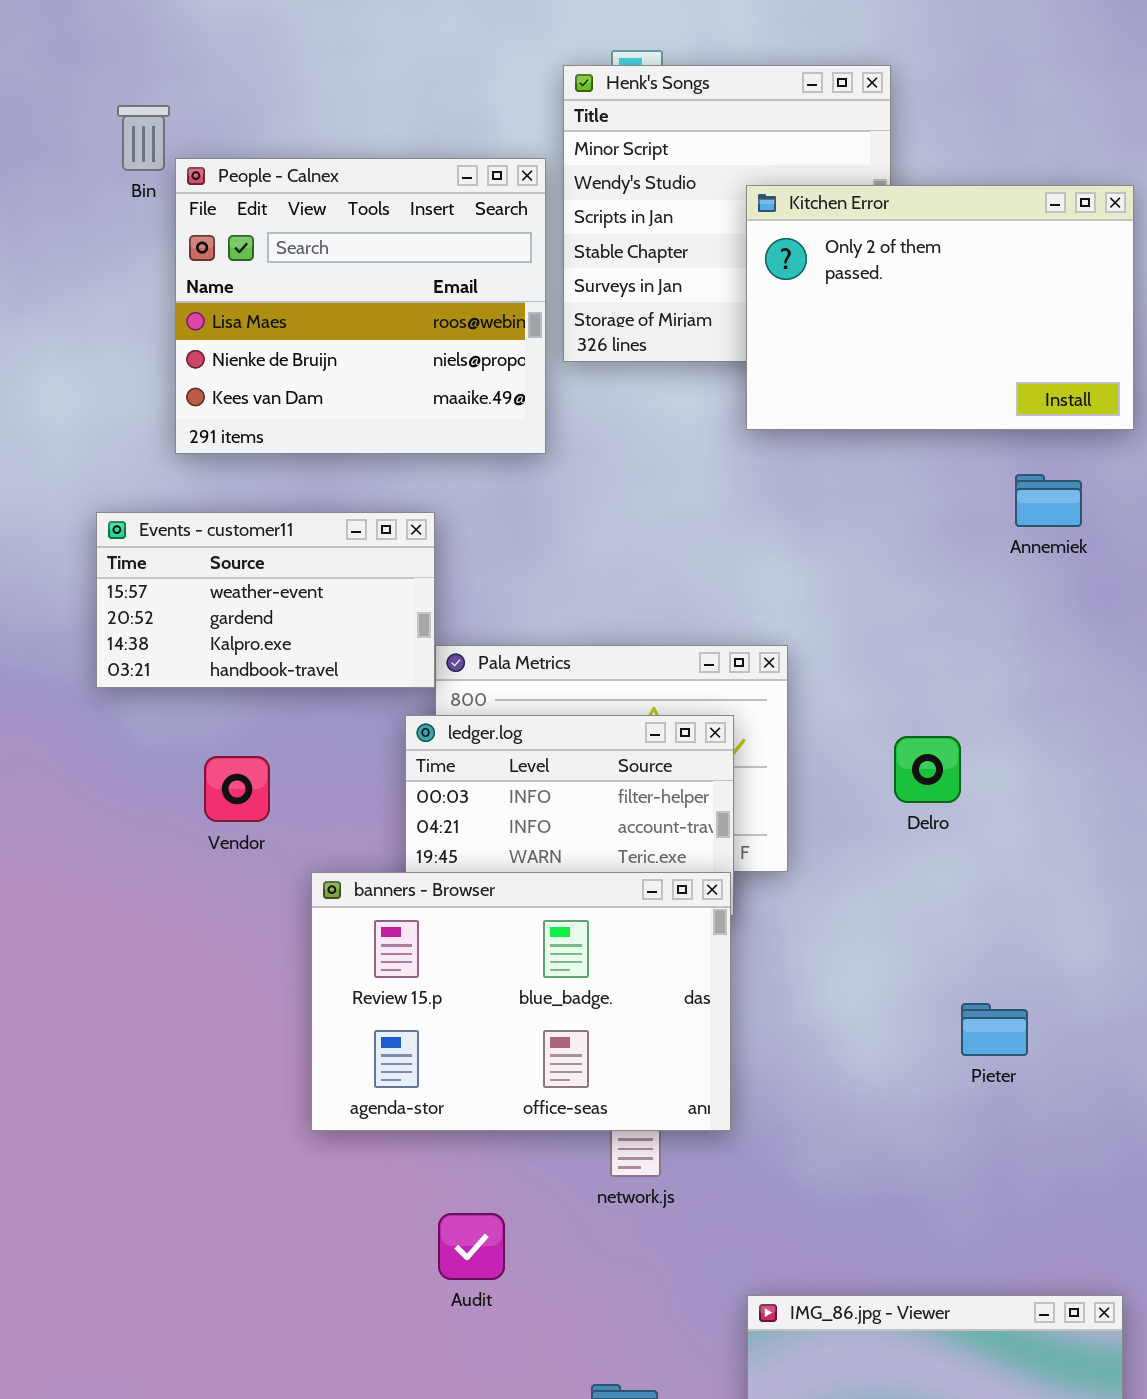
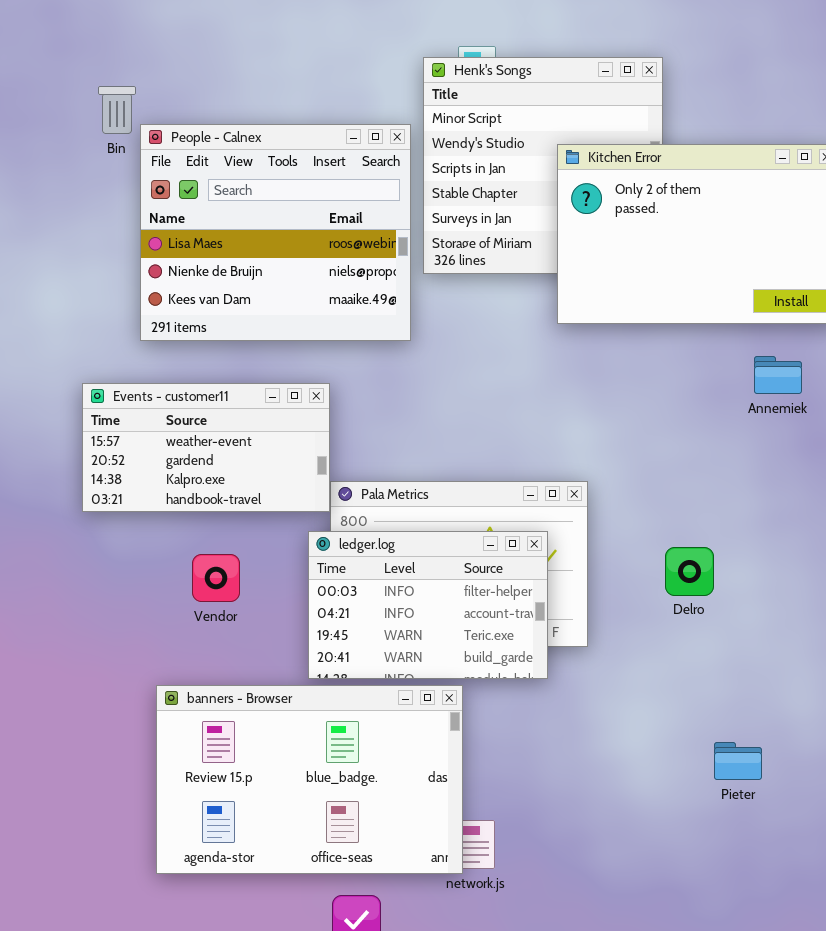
Vendor: [204,756,270,822] -> [192,554,240,602], moved
banners - Browser: [311,872,731,1131] -> [156,685,463,874], moved

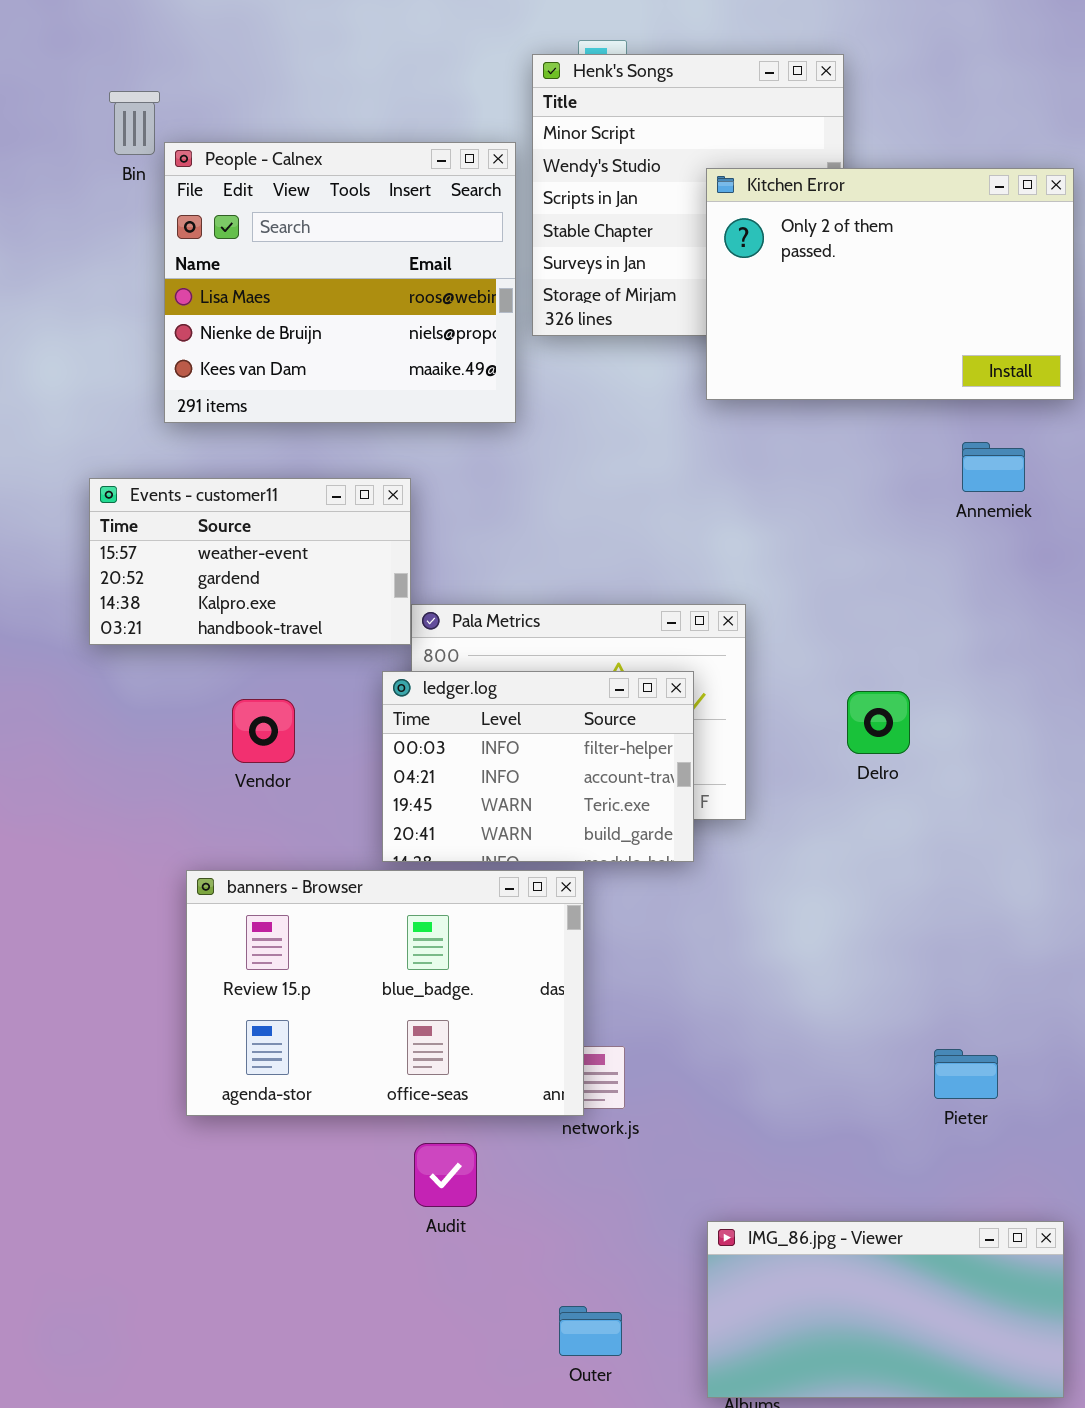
Pieter: [714,742,762,780] -> [934,1049,998,1099], moved

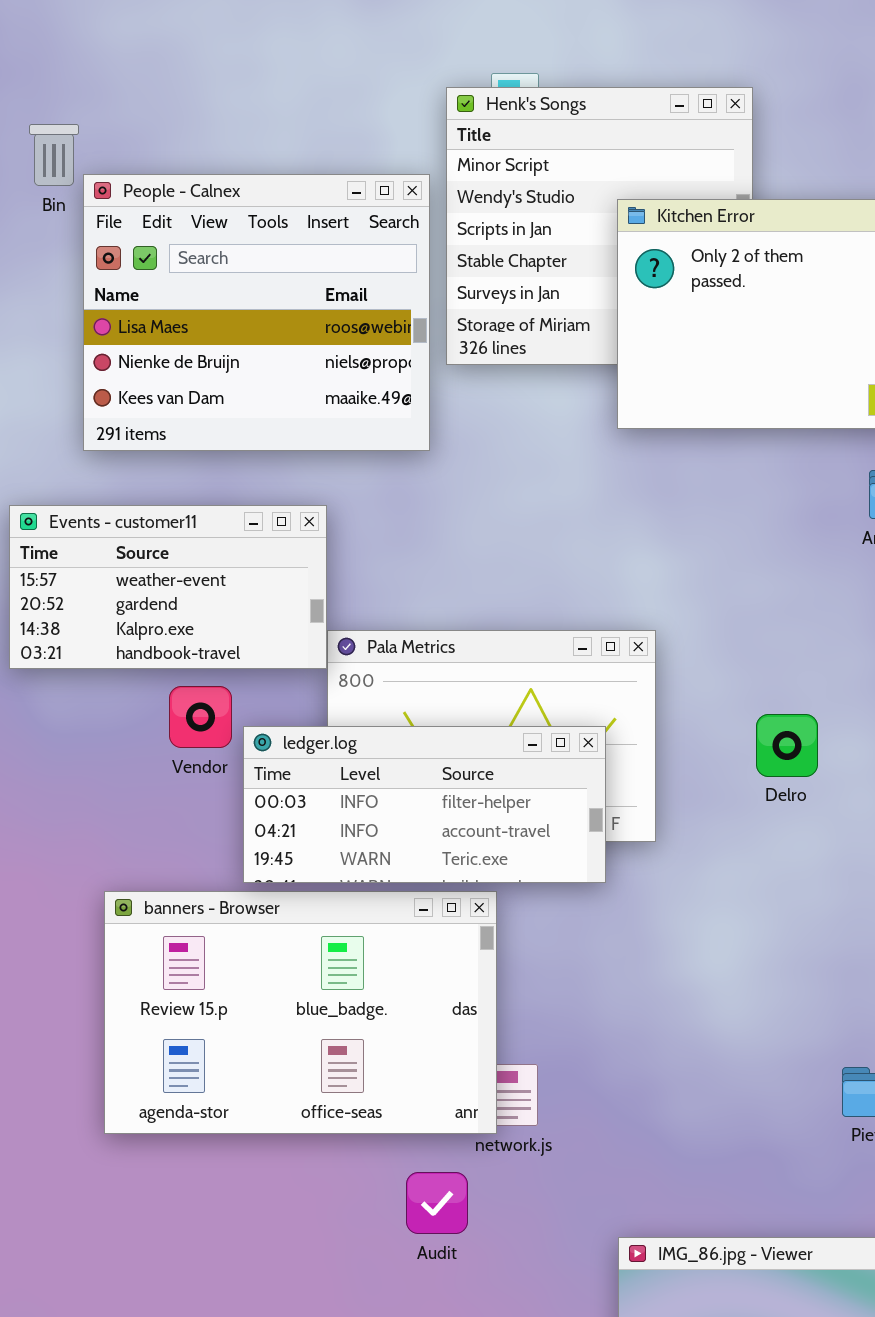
ledger.log: [382,671,694,862] -> [243,726,606,883], resized
Vendor: [232,699,295,763] -> [169,686,232,748], moved
Audit: [414,1143,477,1207] -> [406,1172,468,1234], moved

